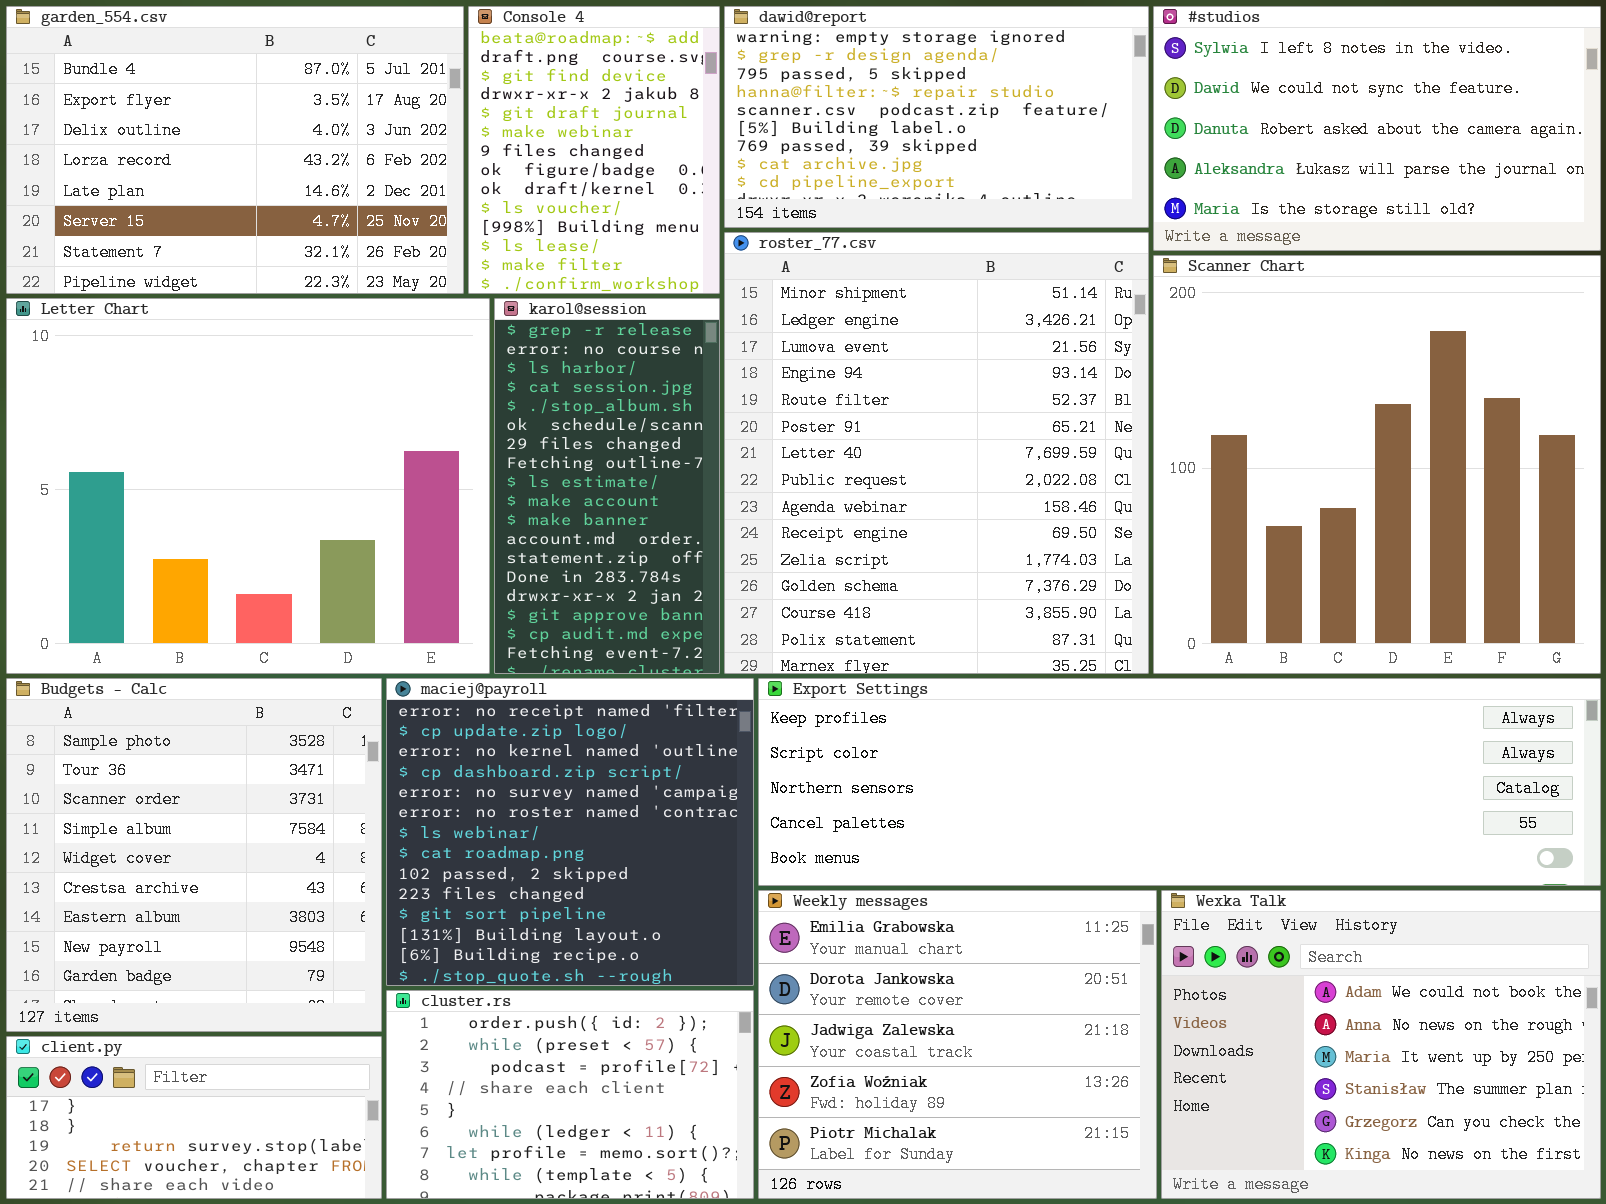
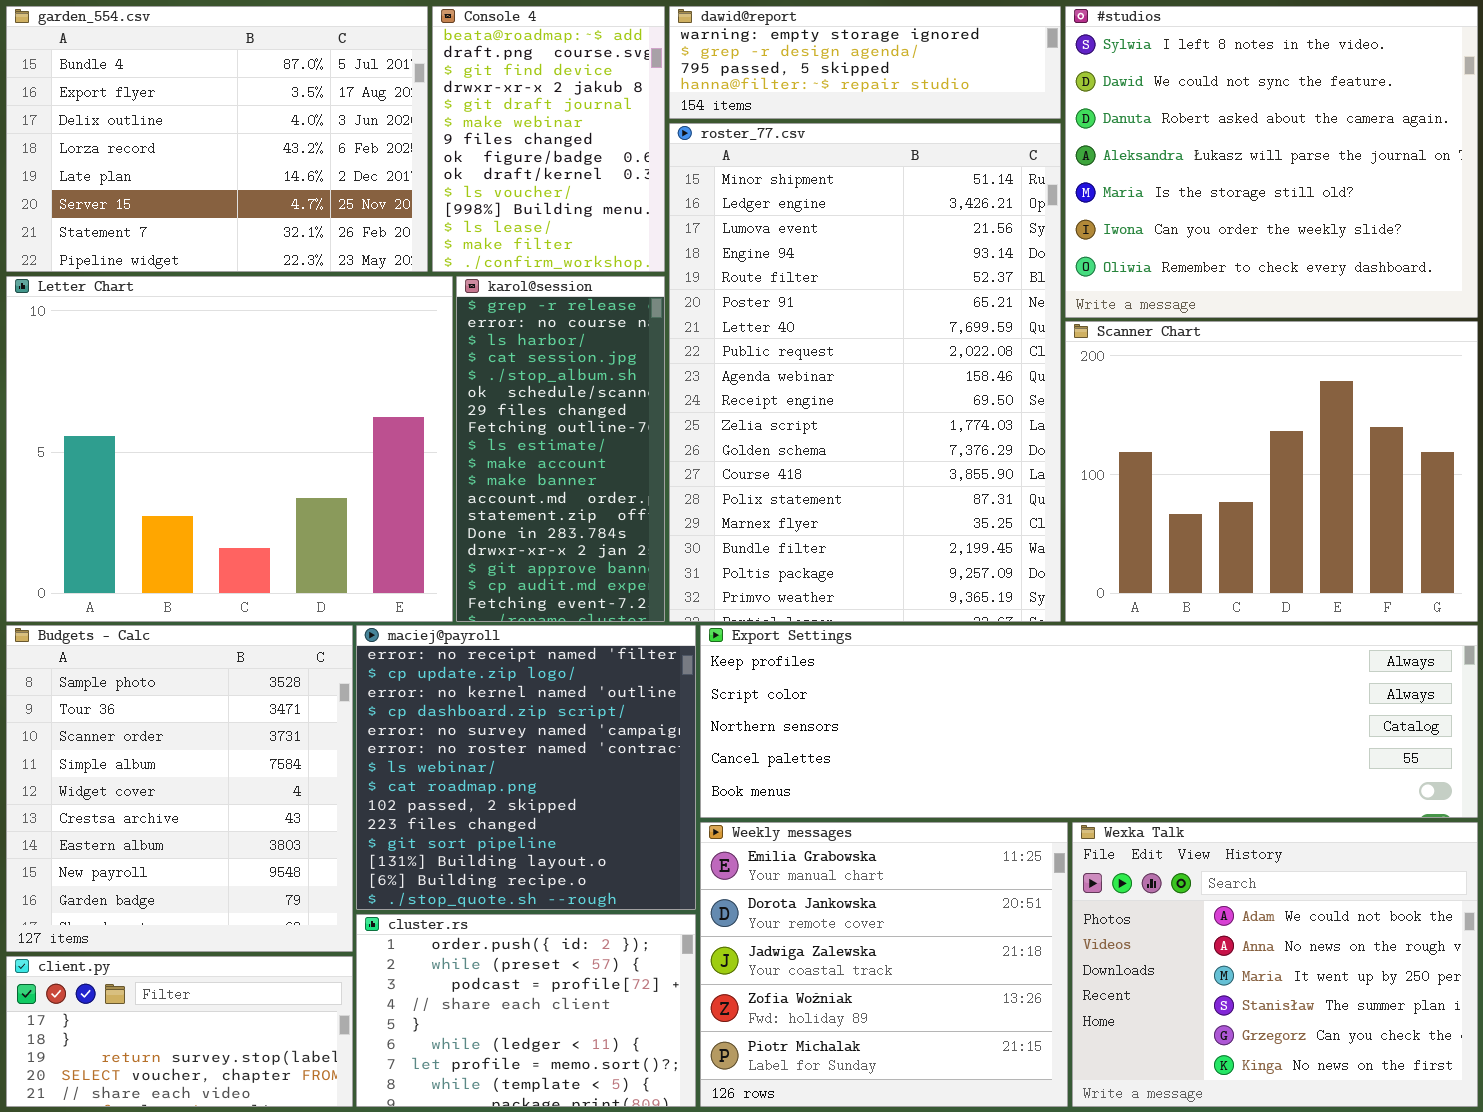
dawid@report: [724,6,1149,228] -> [669,6,1061,119], resized
#studios: [1153,6,1601,251] -> [1065,6,1478,318], resized
roster_77.csv: [724,232,1149,674] -> [669,123,1061,622], resized
Scanner Chart: [1153,255,1601,674] -> [1065,321,1478,622], resized

